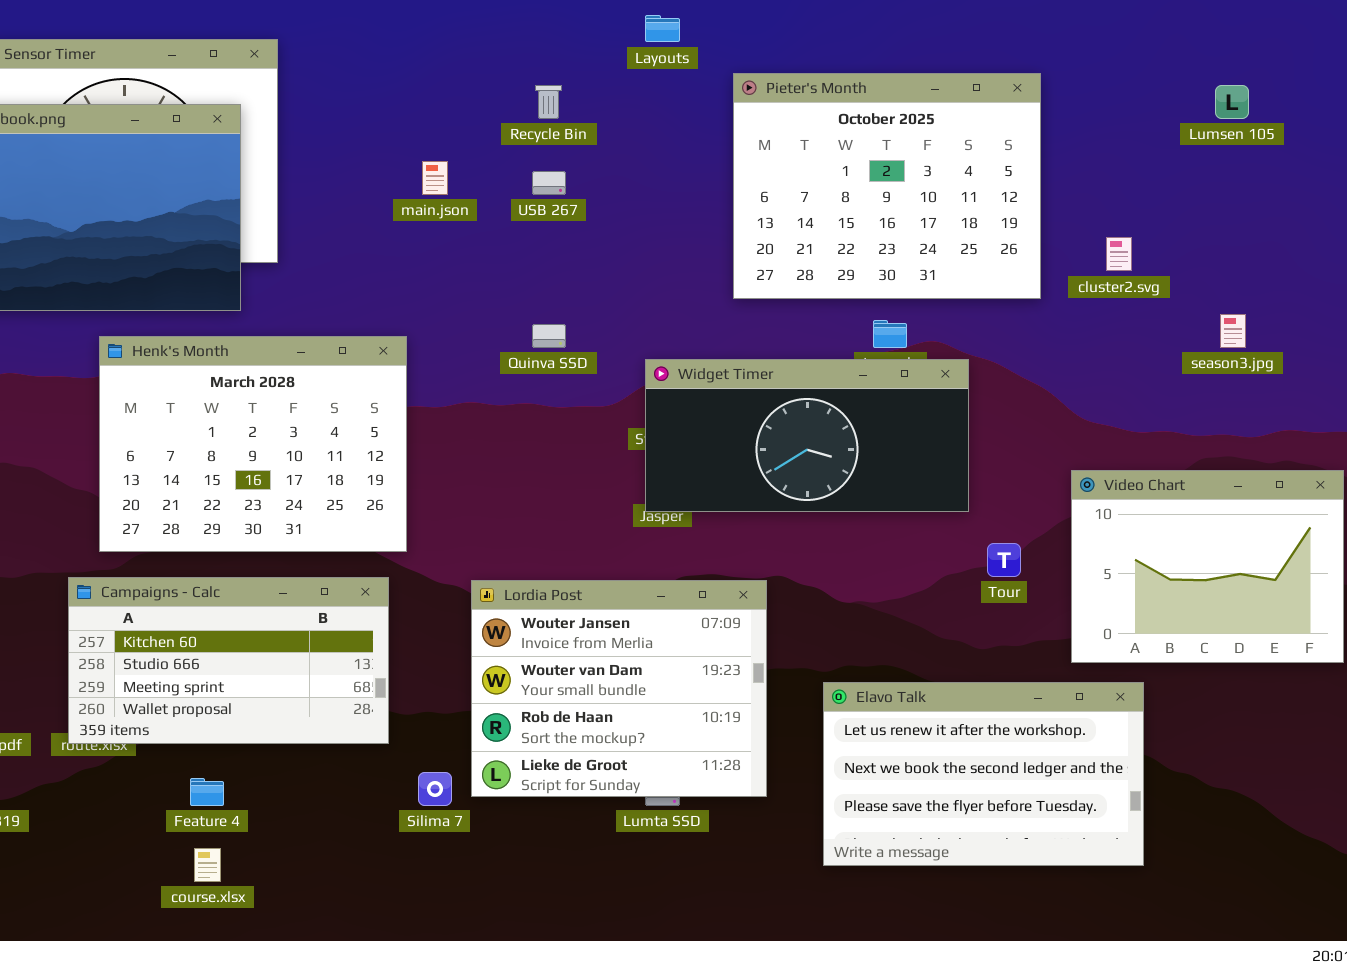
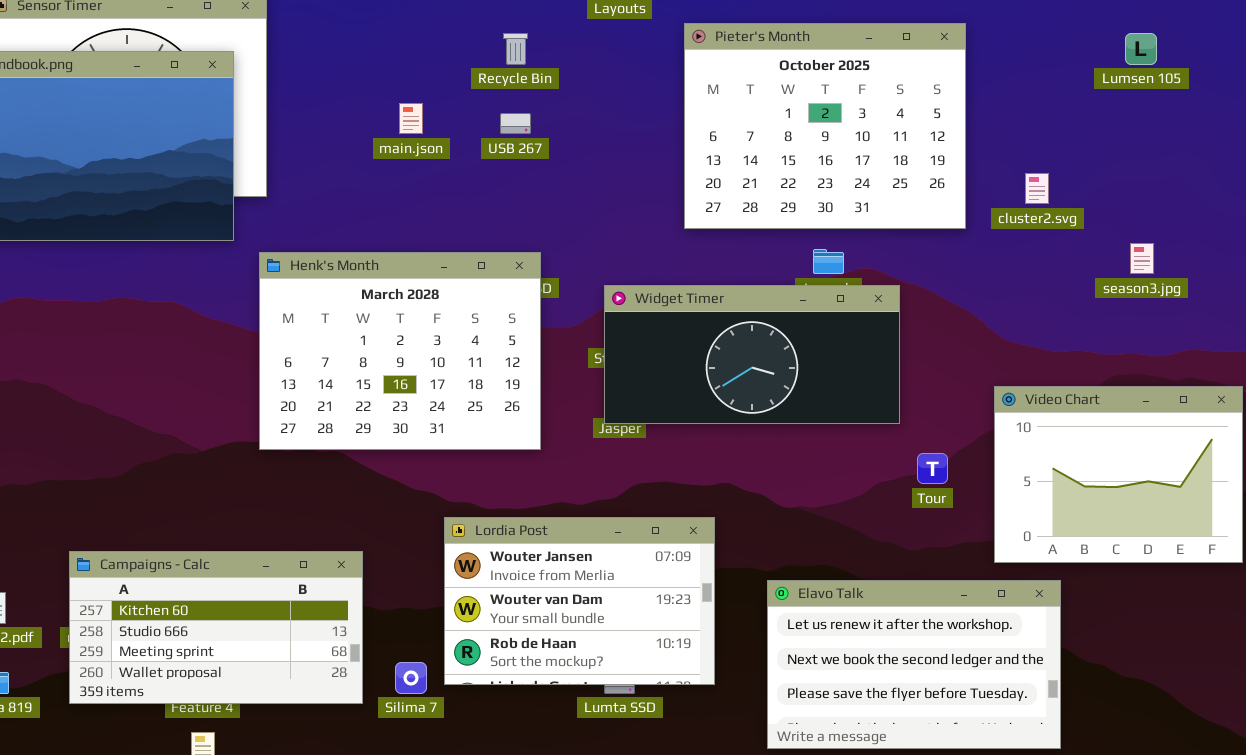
Henk's Month: [99,336,407,552] -> [259,252,541,450], moved
Campaigns - Calc: [68,577,389,744] -> [69,551,363,704], moved
Lordia Post: [471,580,767,797] -> [444,517,715,685], resized

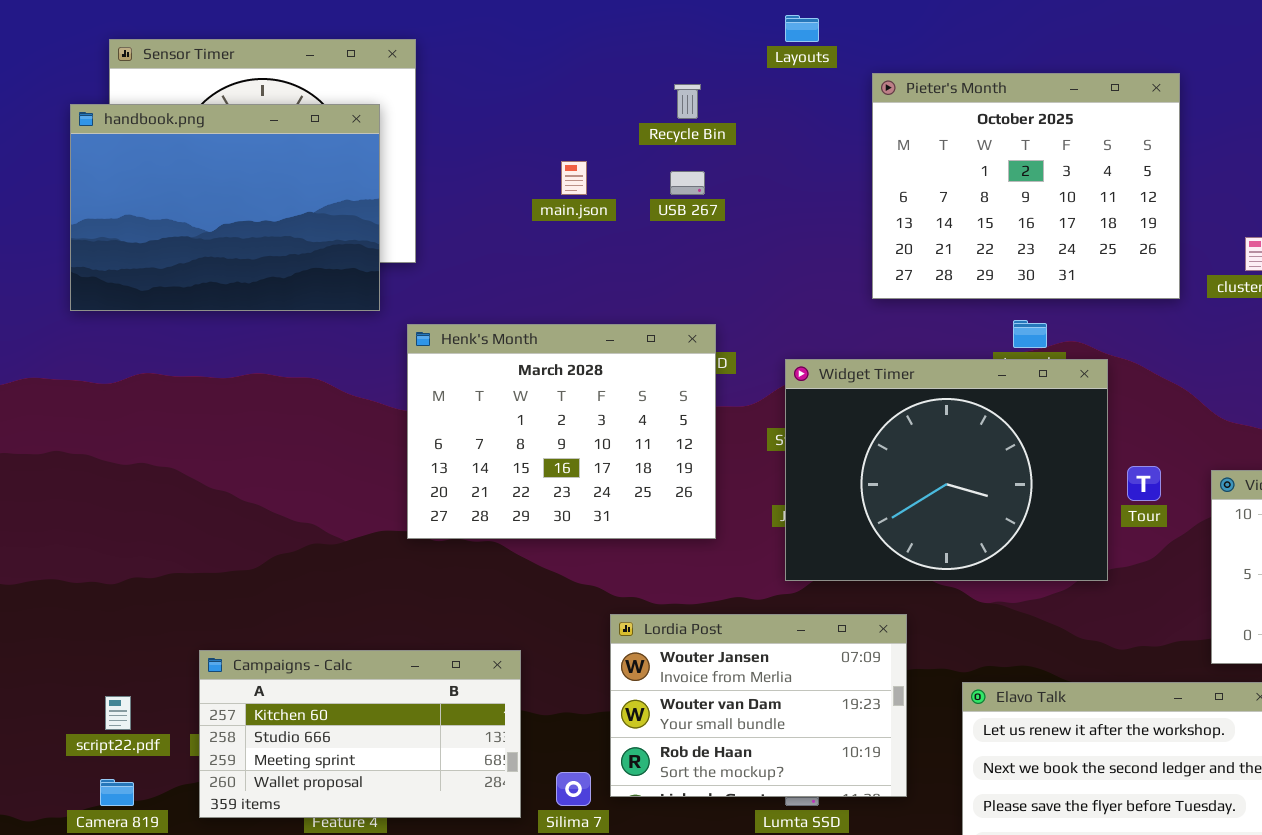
Widget Timer: [604,285,900,424] -> [785,359,1108,581], resized
Tour: [917,453,948,484] -> [1127,466,1161,501], moved

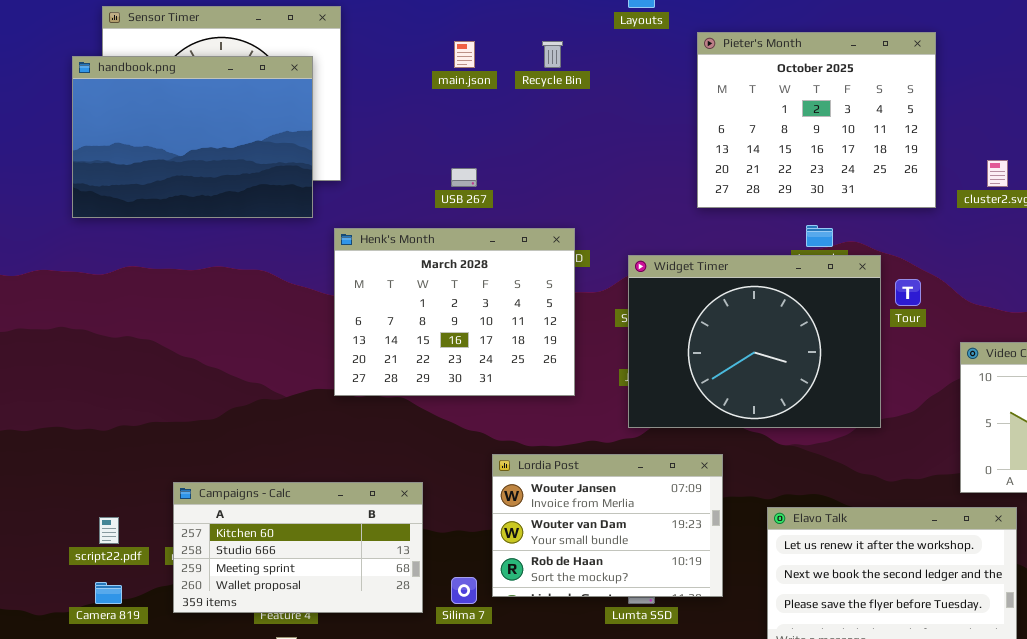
main.json: [561,161,587,195] -> [454,41,475,68], moved
USB 267: [670,171,705,195] -> [451,168,477,187], moved
Tour: [1127,466,1161,501] -> [895,279,921,306], moved

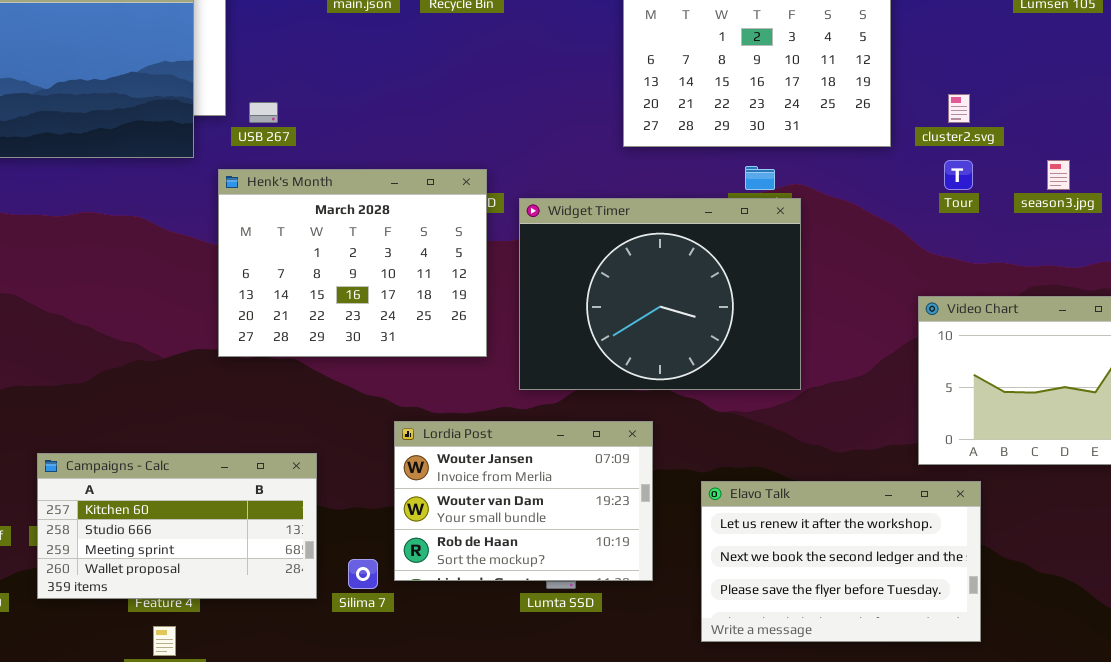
USB 267: [451,168,477,187] -> [249,102,278,123], moved
Widget Timer: [628,255,881,428] -> [519,198,801,390], moved
Tour: [895,279,921,306] -> [944,160,973,190], moved

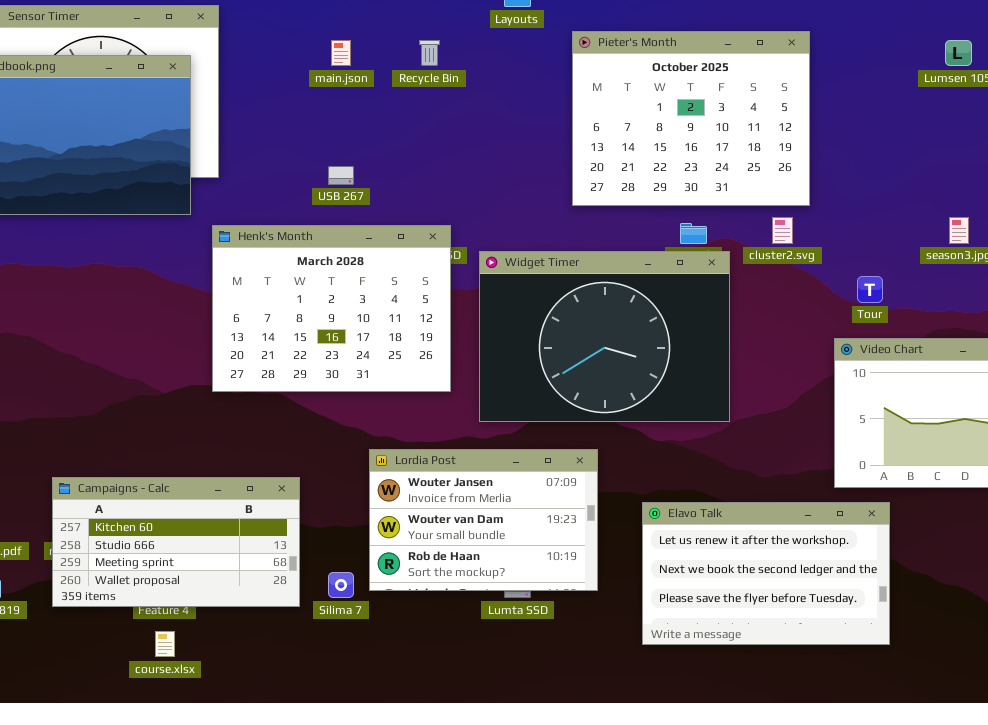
cluster2.svg: [948,94,970,123] -> [772,217,793,244], moved
USB 267: [249,102,278,123] -> [328,166,354,185], moved
Tour: [944,160,973,190] -> [857,276,883,303], moved

